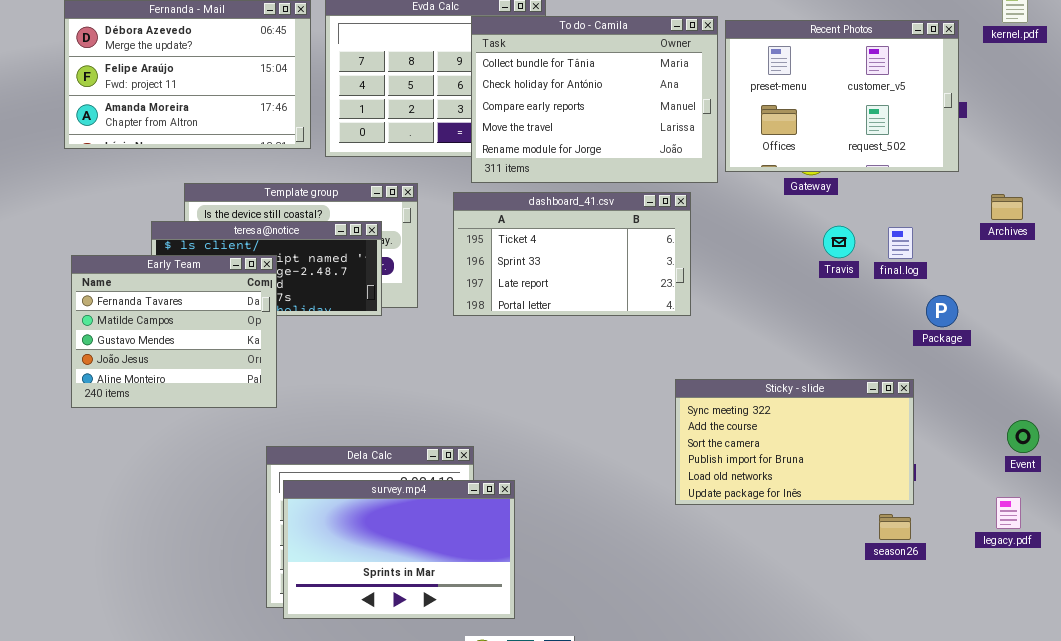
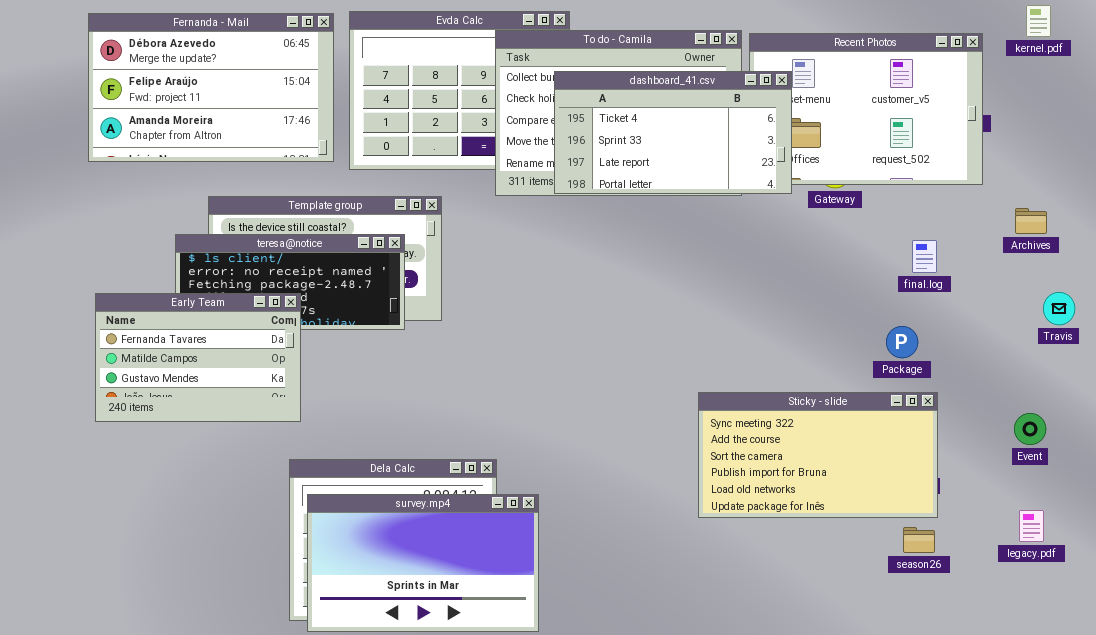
dashboard_41.csv: [453,192,691,316] -> [554,71,792,194], moved
Travis: [823,226,855,258] -> [1043,292,1075,325], moved
Early Team: [71,255,277,408] -> [95,293,301,422], resized
Package: [926,295,958,327] -> [886,326,918,358], moved
Event: [1007,420,1039,453] -> [1014,413,1046,445], moved

